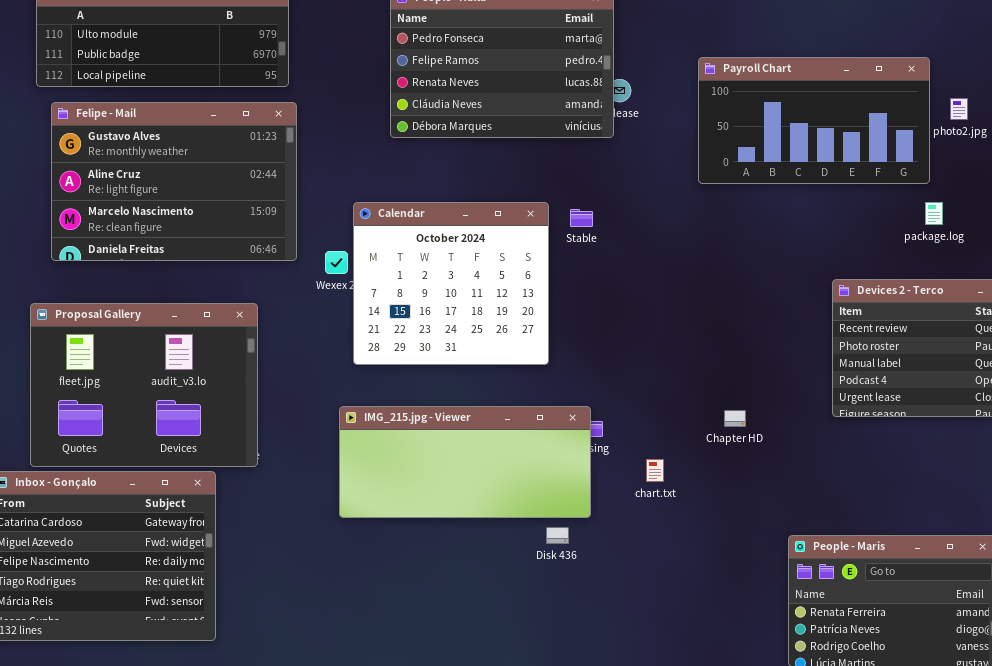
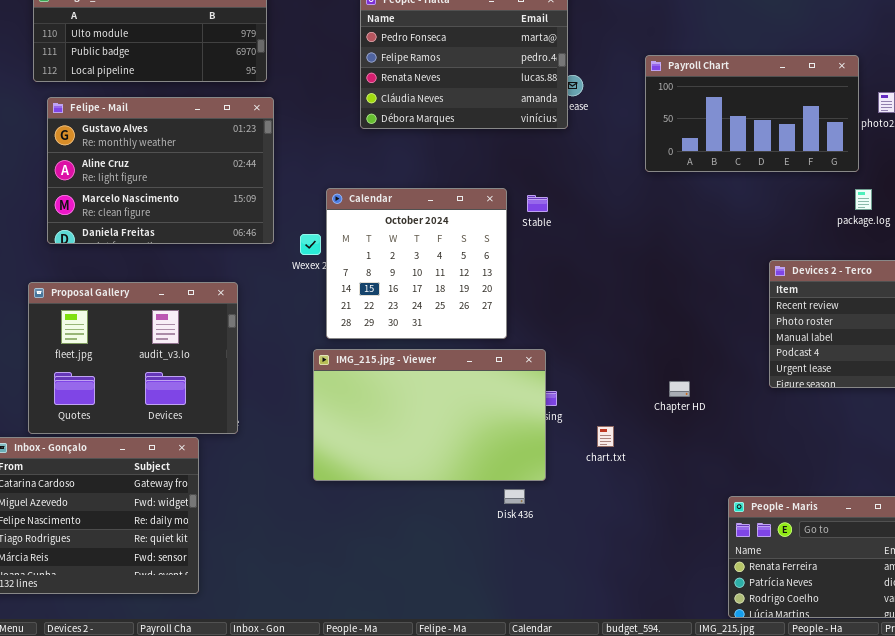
IMG_215.jpg - Viewer: [339,406,591,518] -> [313,349,546,481], resized

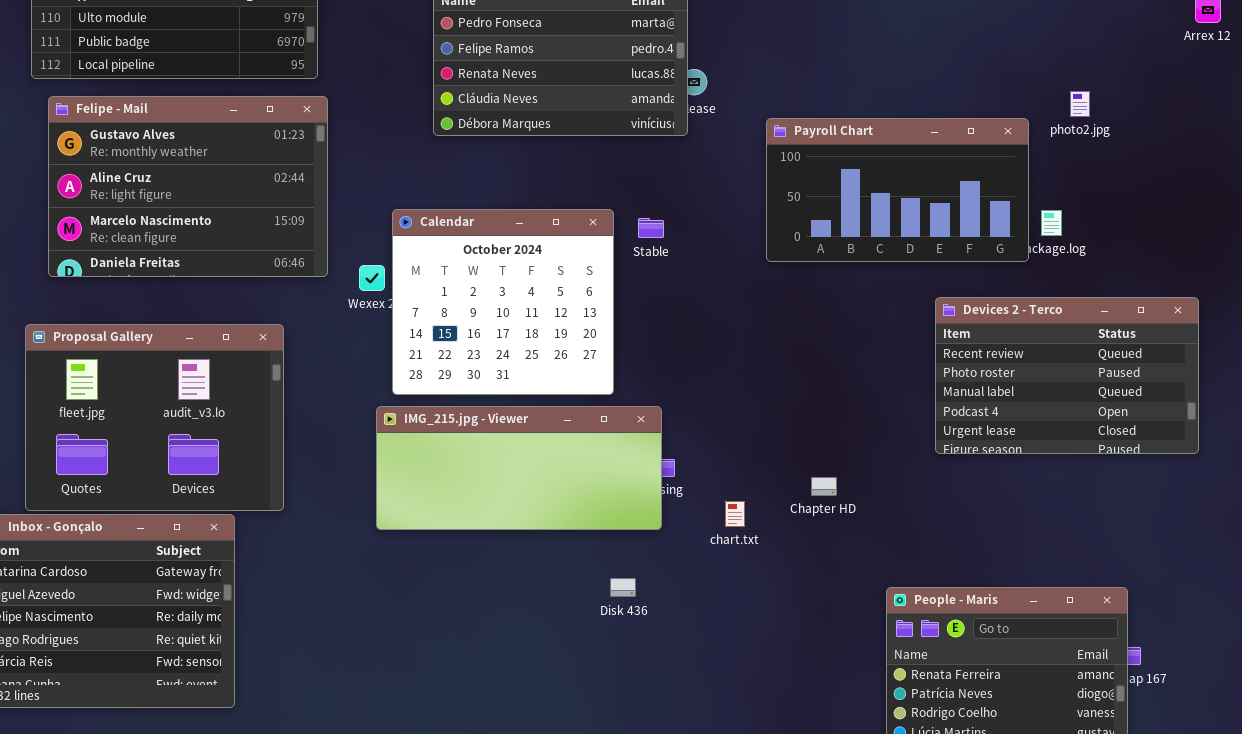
Payroll Chart: [645,55,859,172] -> [766,118,1029,262], moved
IMG_215.jpg - Viewer: [313,349,546,481] -> [376,406,662,530], resized
Chapter HD: [669,381,690,397] -> [811,477,837,496], moved

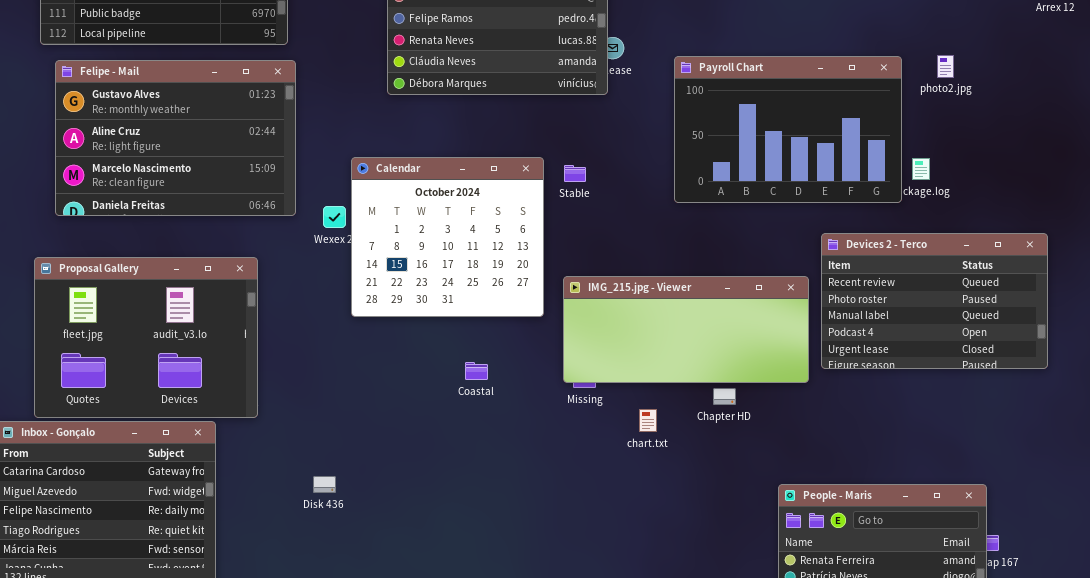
Payroll Chart: [766,118,1029,262] -> [674,56,902,203], resized
IMG_215.jpg - Viewer: [376,406,662,530] -> [563,276,809,383], moved
Disk 436: [610,578,636,597] -> [313,476,336,493], moved

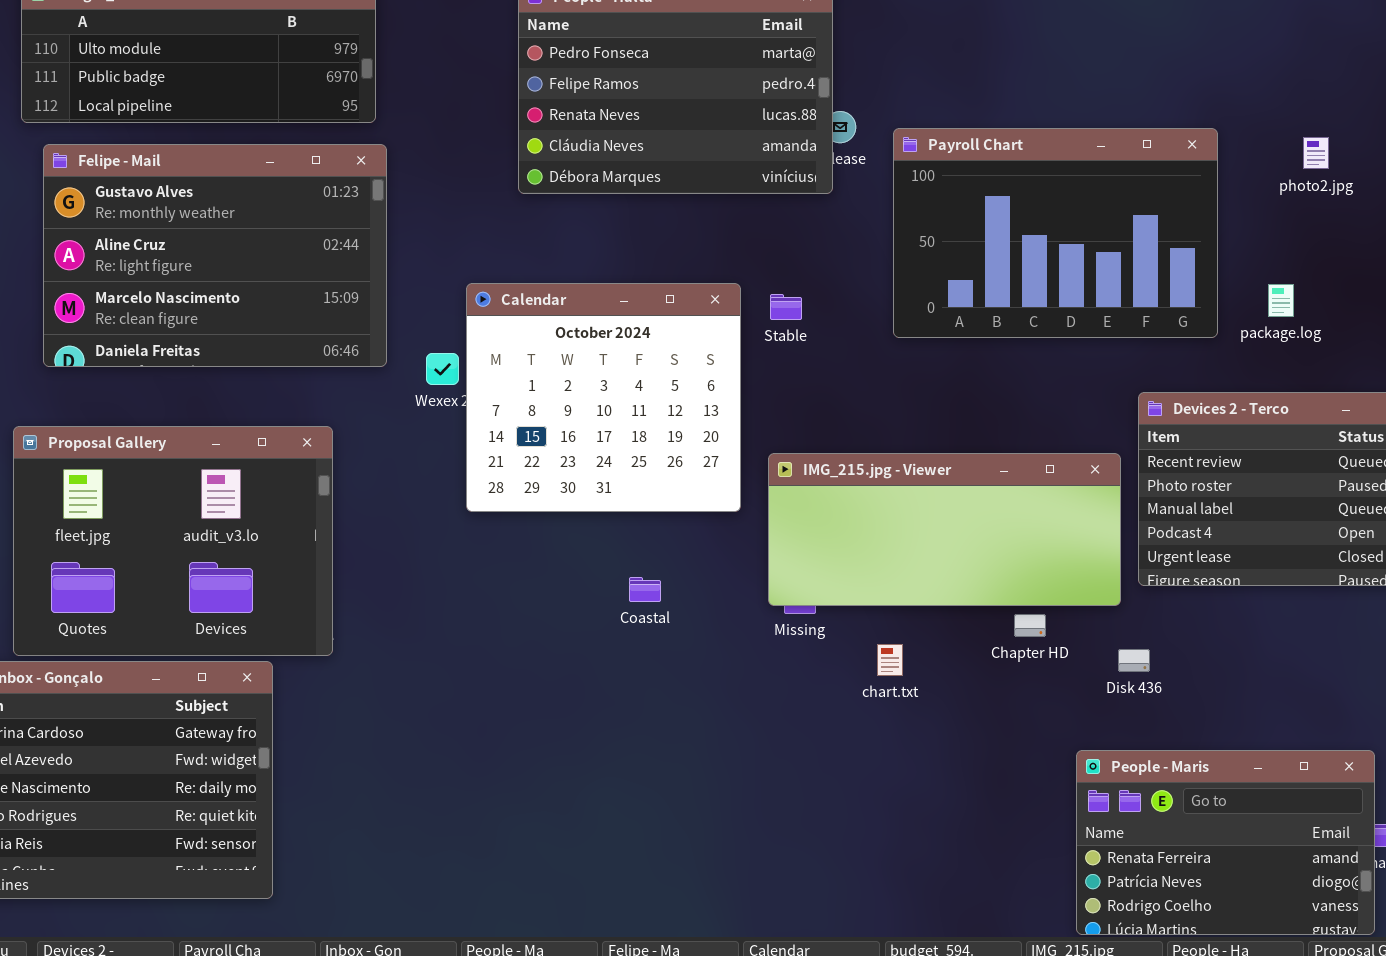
Payroll Chart: [674,56,902,203] -> [893,128,1218,338], moved
Chapter HD: [713,388,736,405] -> [1014,614,1046,637], moved
Disk 436: [313,476,336,493] -> [1118,649,1150,672], moved

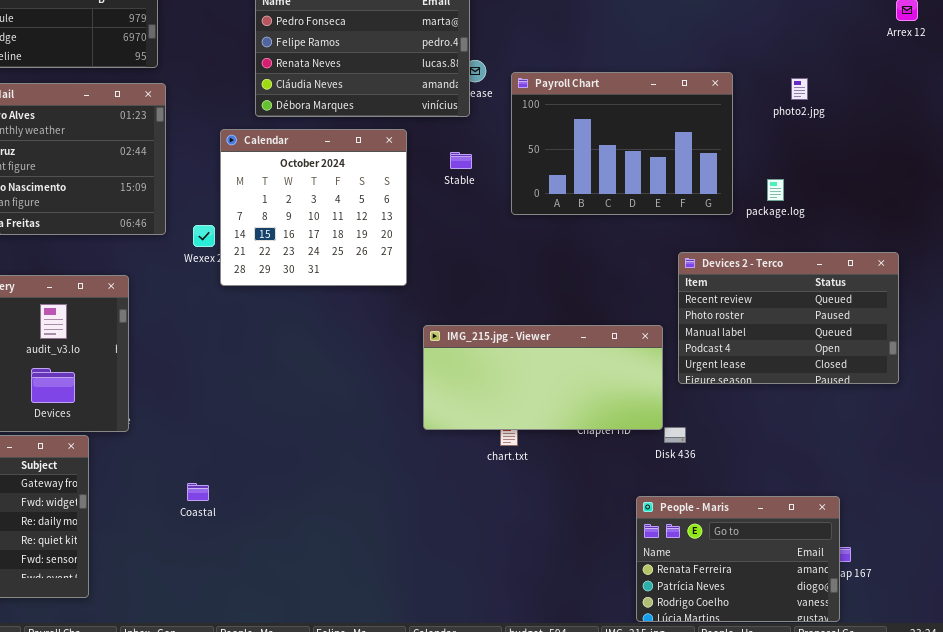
Calendar: [466,283,741,512] -> [220,129,407,286], moved
Stable: [770,294,802,320] -> [450,152,472,169], moved
IMG_215.jpg - Viewer: [768,453,1121,606] -> [423,325,663,430], moved
Coastal: [629,577,661,602] -> [187,483,209,501], moved

